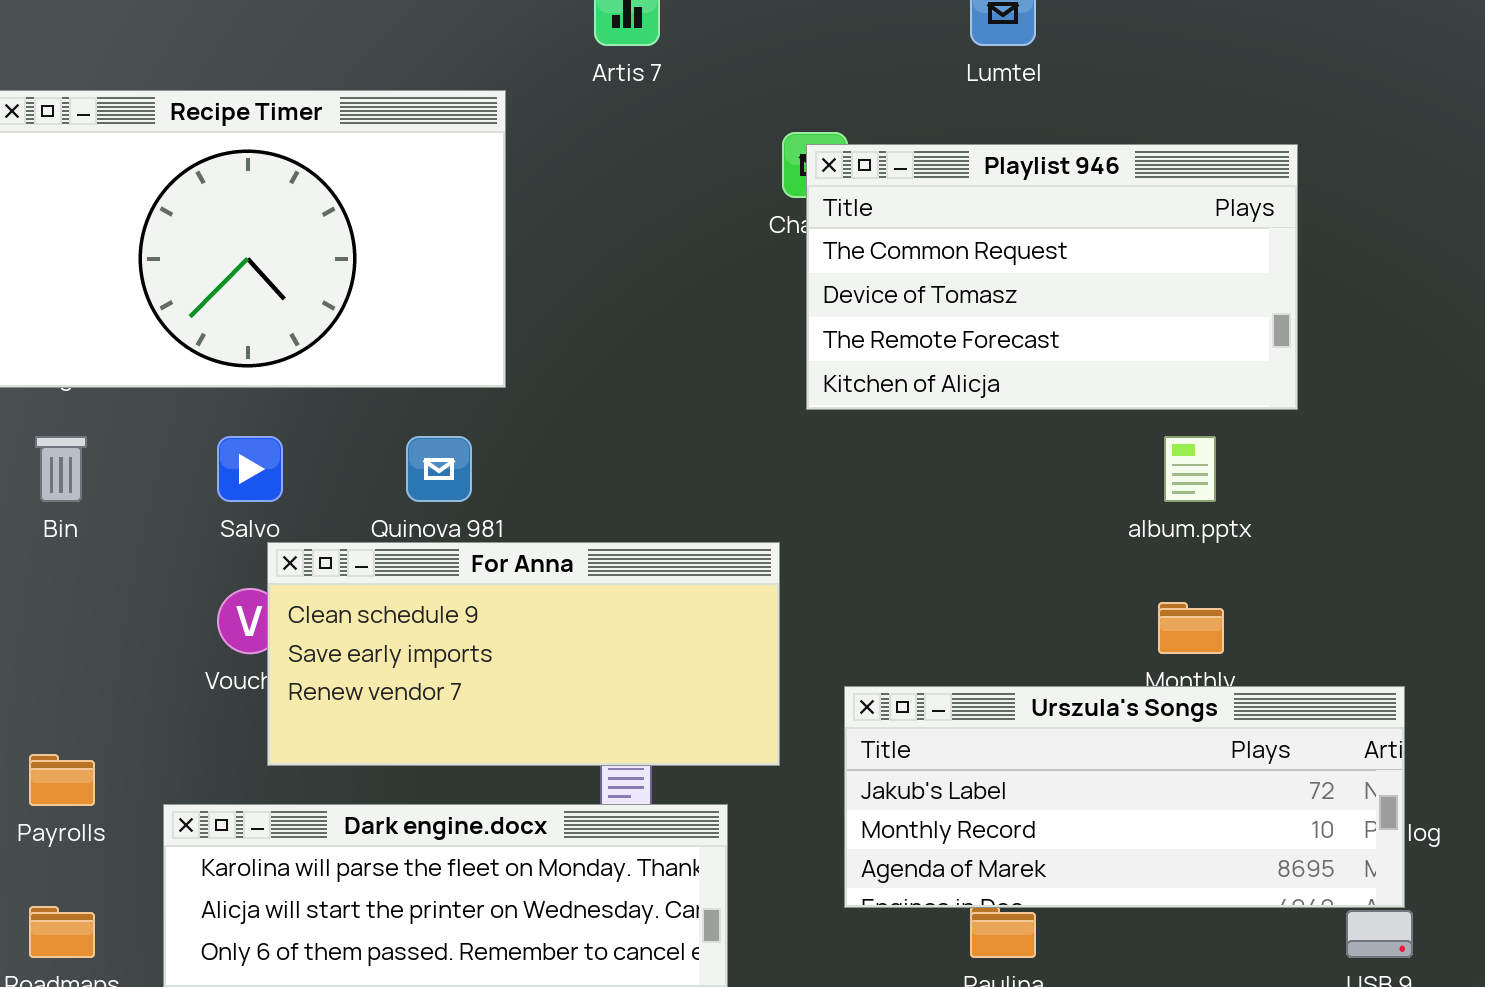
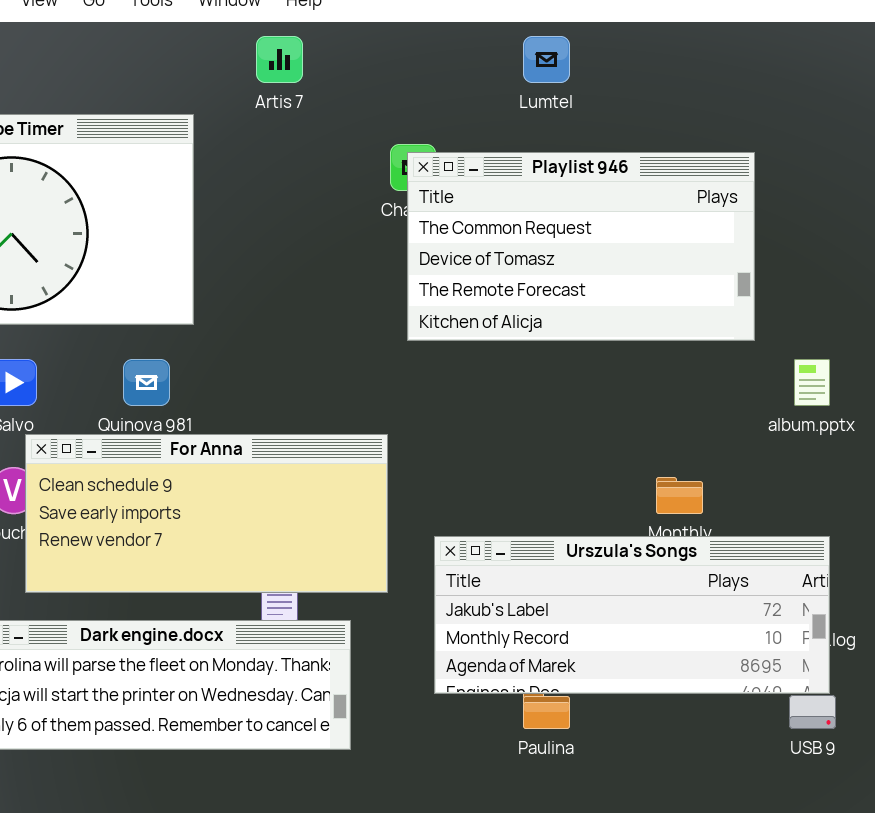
album.pptx: [1164,436,1216,502] -> [794,359,830,406], moved

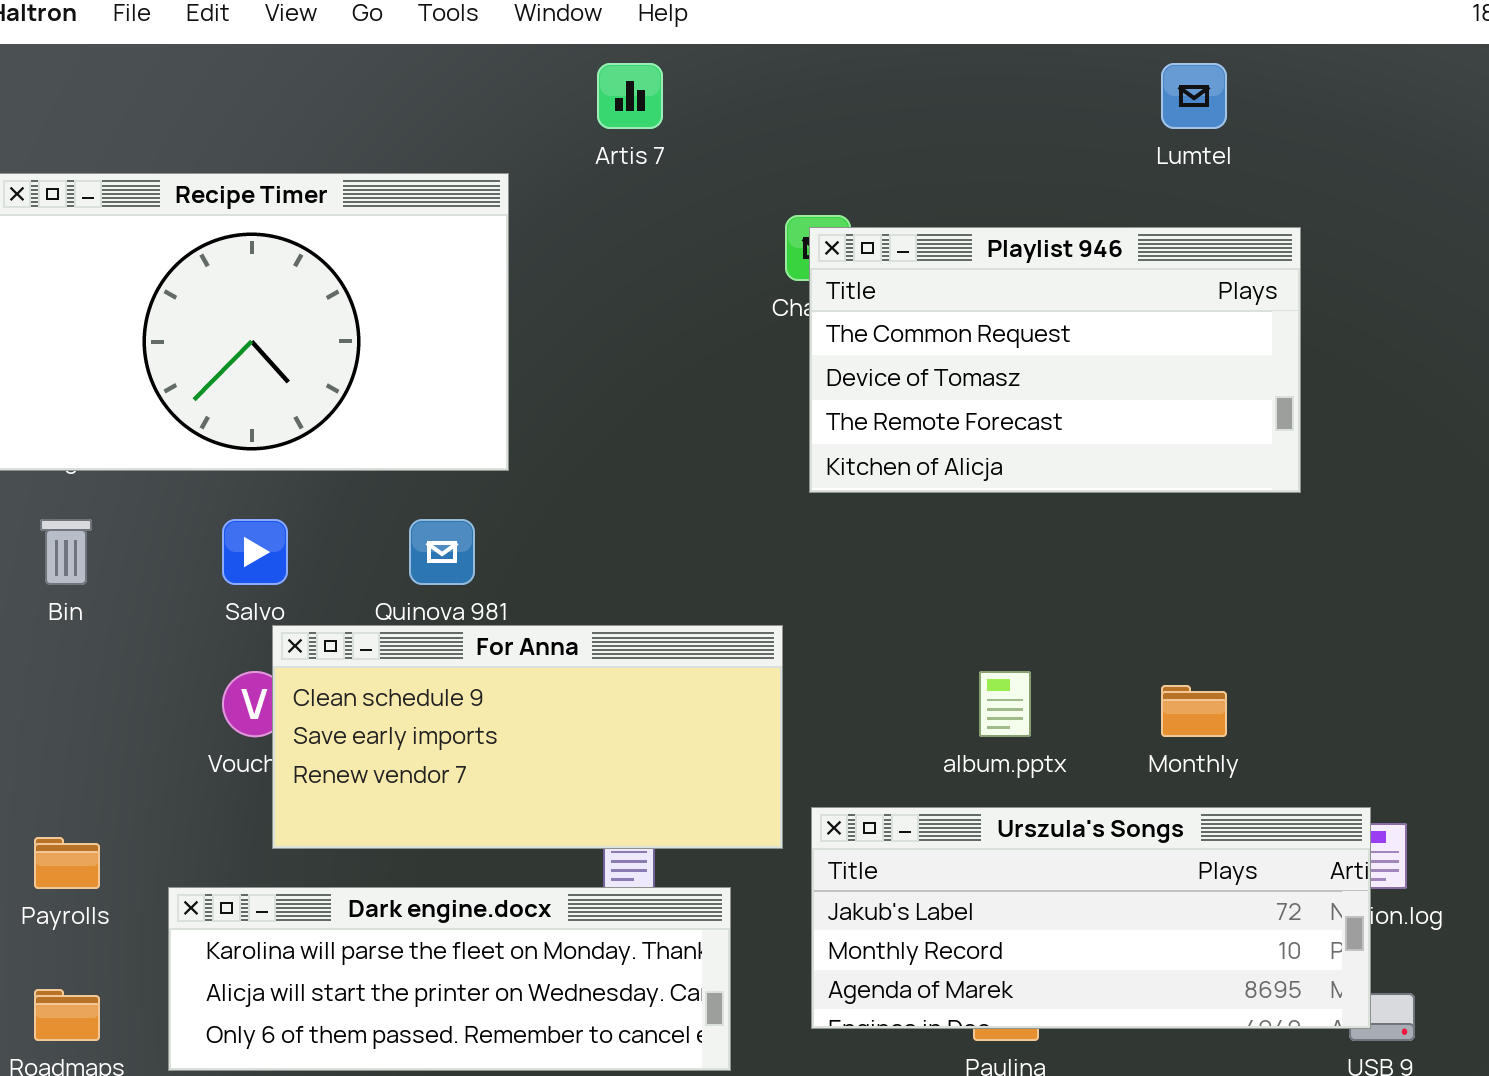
Lumtel: [523,36,570,83] -> [1161,63,1227,129], moved
album.pptx: [794,359,830,406] -> [979,671,1031,737], moved
Urszula's Songs: [434,536,830,694] -> [811,807,1371,1029], moved

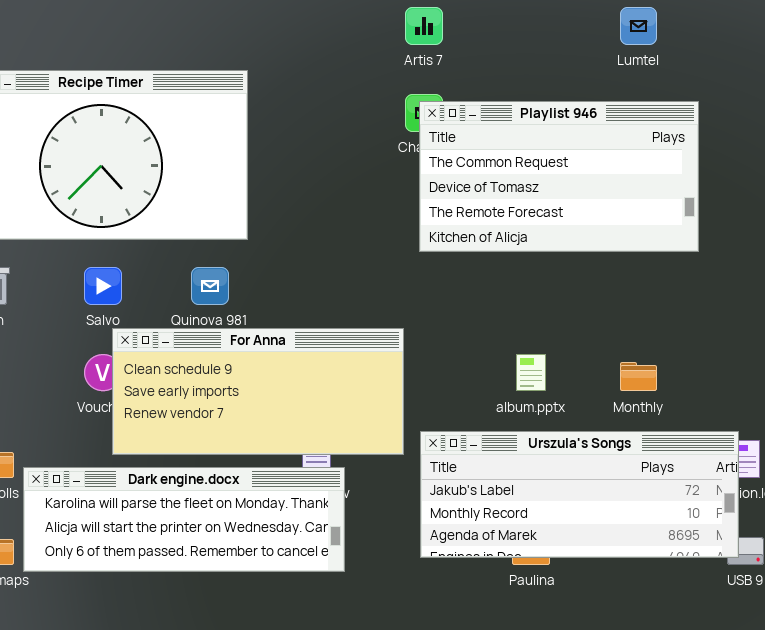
Artis 7: [597,63,663,129] -> [405,7,443,45], moved
Dark engine.docx: [168,887,731,1071] -> [23,467,345,572], moved

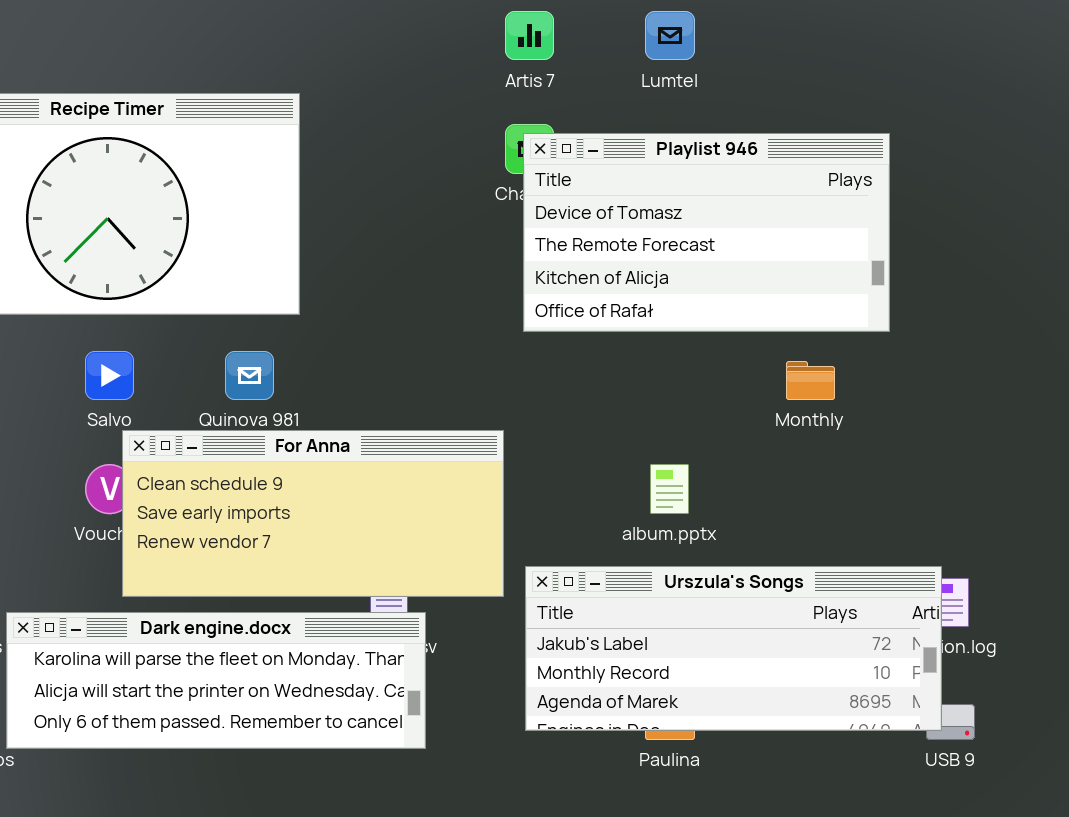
Lumtel: [620,7,657,45] -> [645,11,695,60], moved
Playlist 946: [419,101,699,252] -> [523,133,890,332], scrolled down 1 row
Monthly: [620,362,657,391] -> [786,361,835,400], moved

